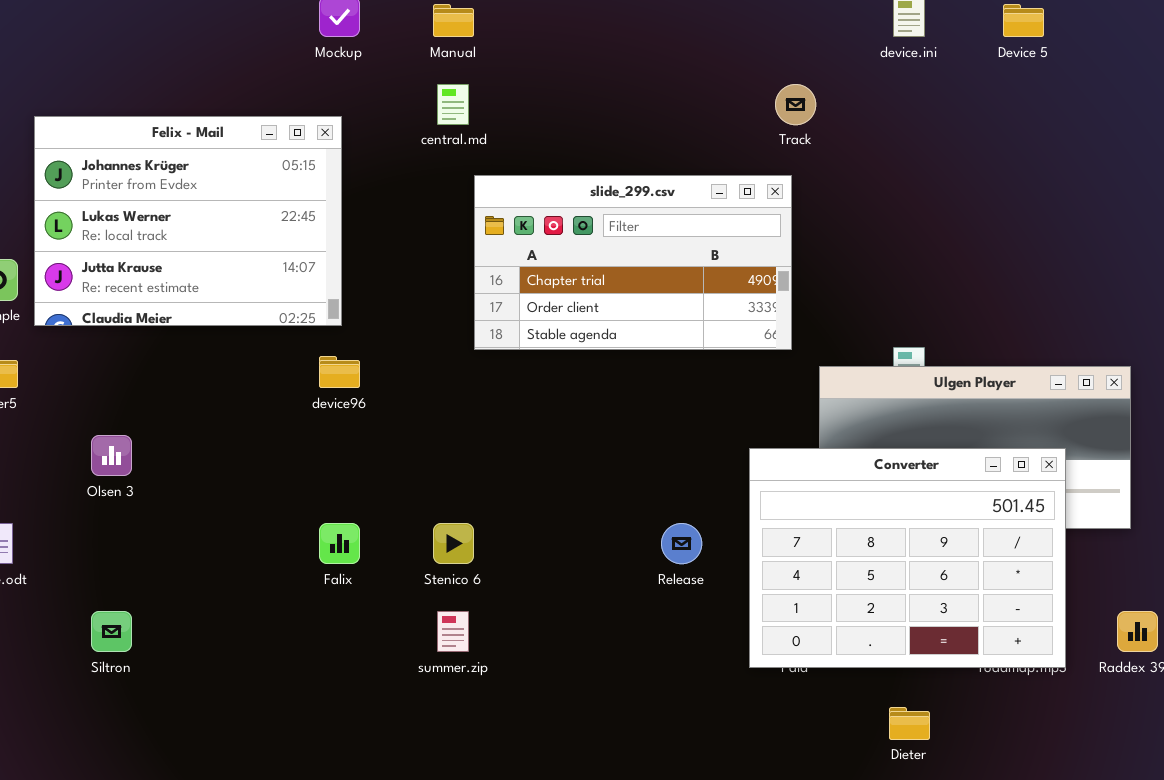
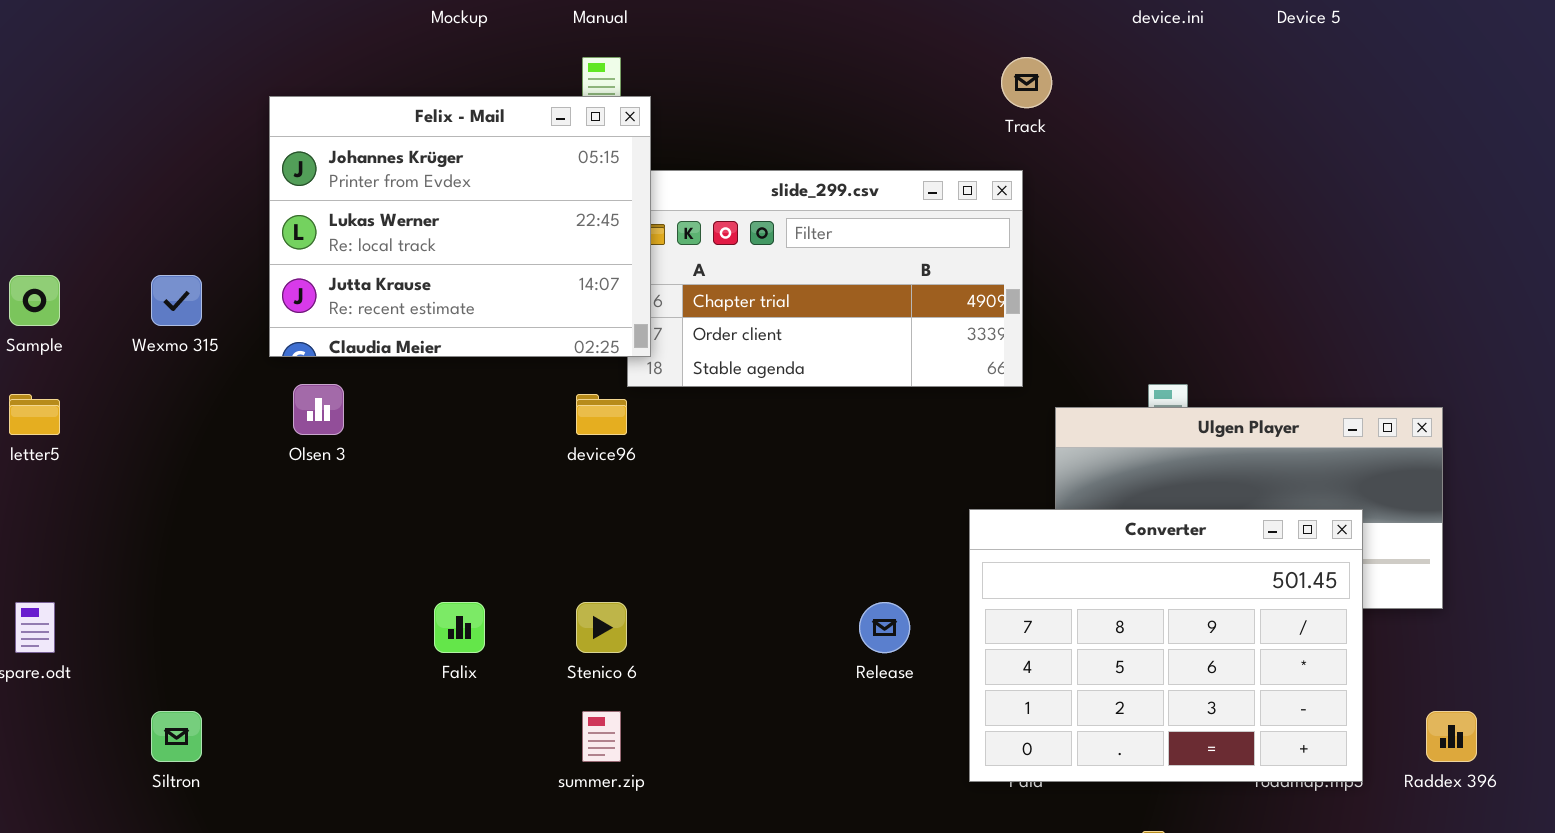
Felix - Mail: [34,116,342,326] -> [269,96,651,357], moved
device96: [319,356,360,388] -> [576,394,627,435], moved
Olsen 3: [91,435,132,476] -> [293,384,344,435], moved

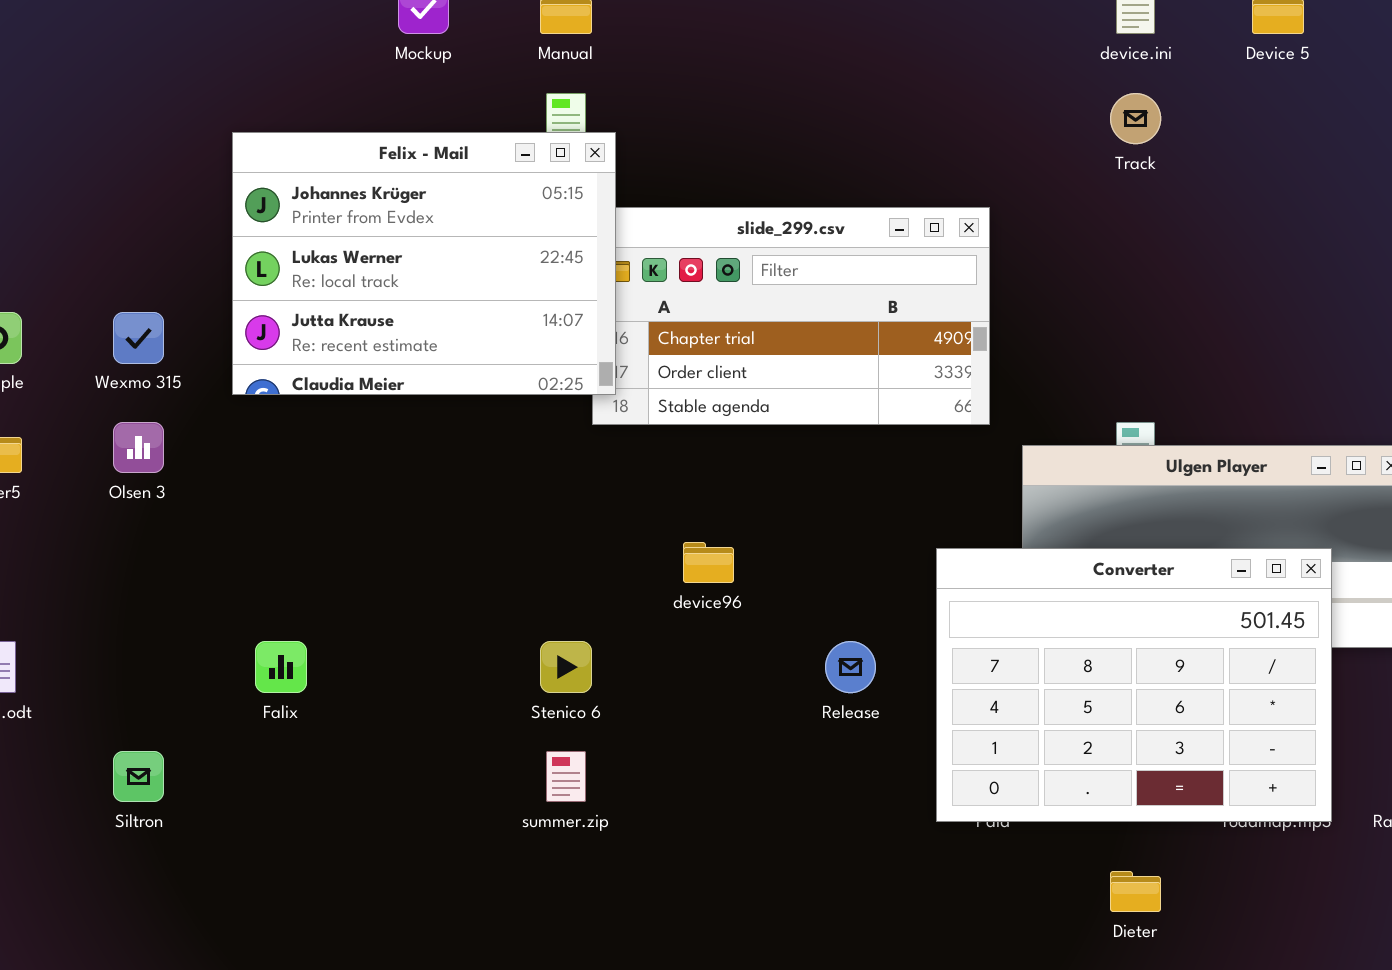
Track: [1001,57,1052,108] -> [1110,93,1161,144], moved
Olsen 3: [293,384,344,435] -> [113,422,164,473], moved
device96: [576,394,627,435] -> [683,542,734,583], moved
Falix: [434,602,485,653] -> [255,641,307,693], moved

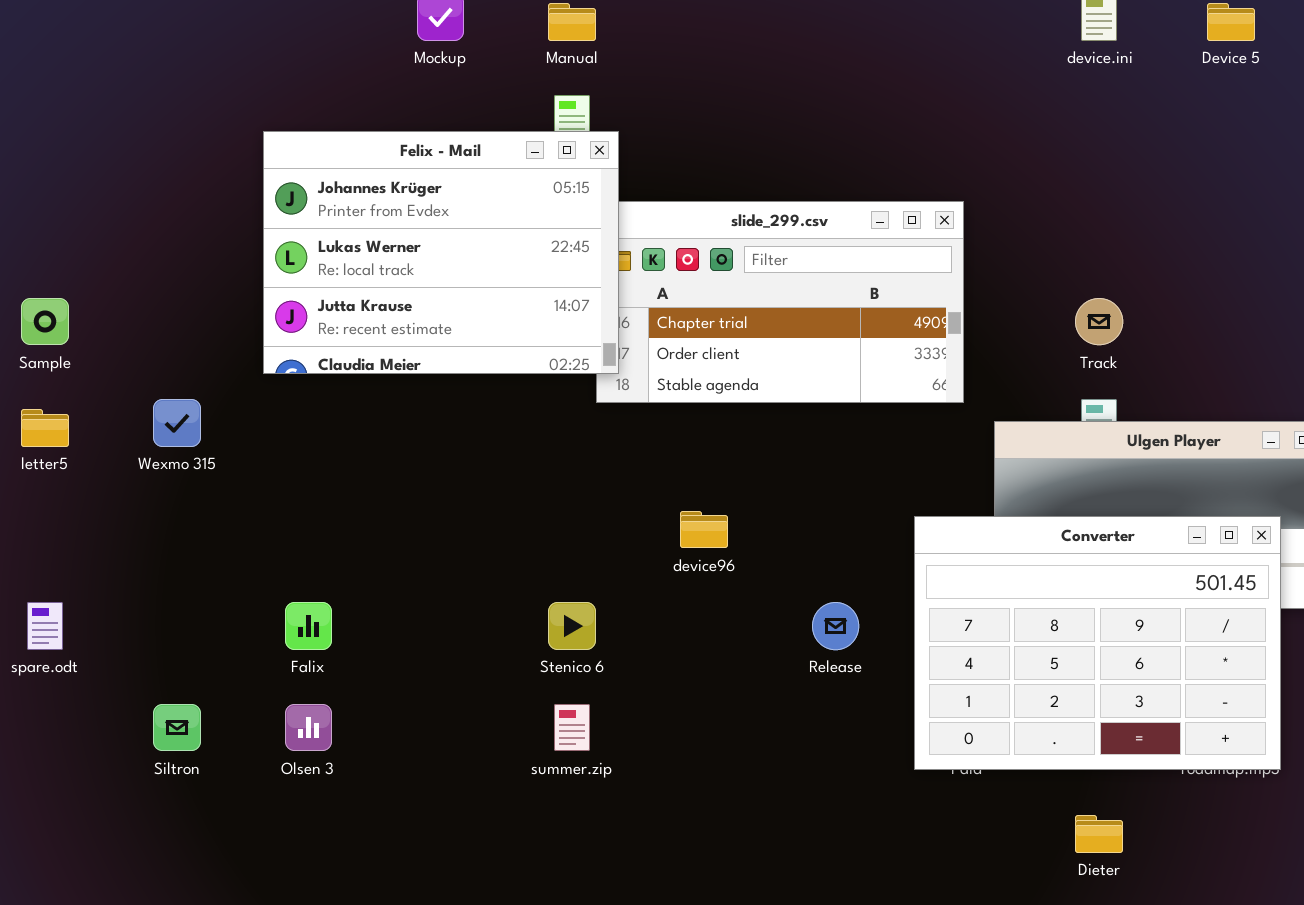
Track: [1110,93,1161,144] -> [1075,298,1123,345], moved
Wexmo 315: [113,312,164,364] -> [153,399,201,447], moved
Olsen 3: [113,422,164,473] -> [285,704,332,751], moved

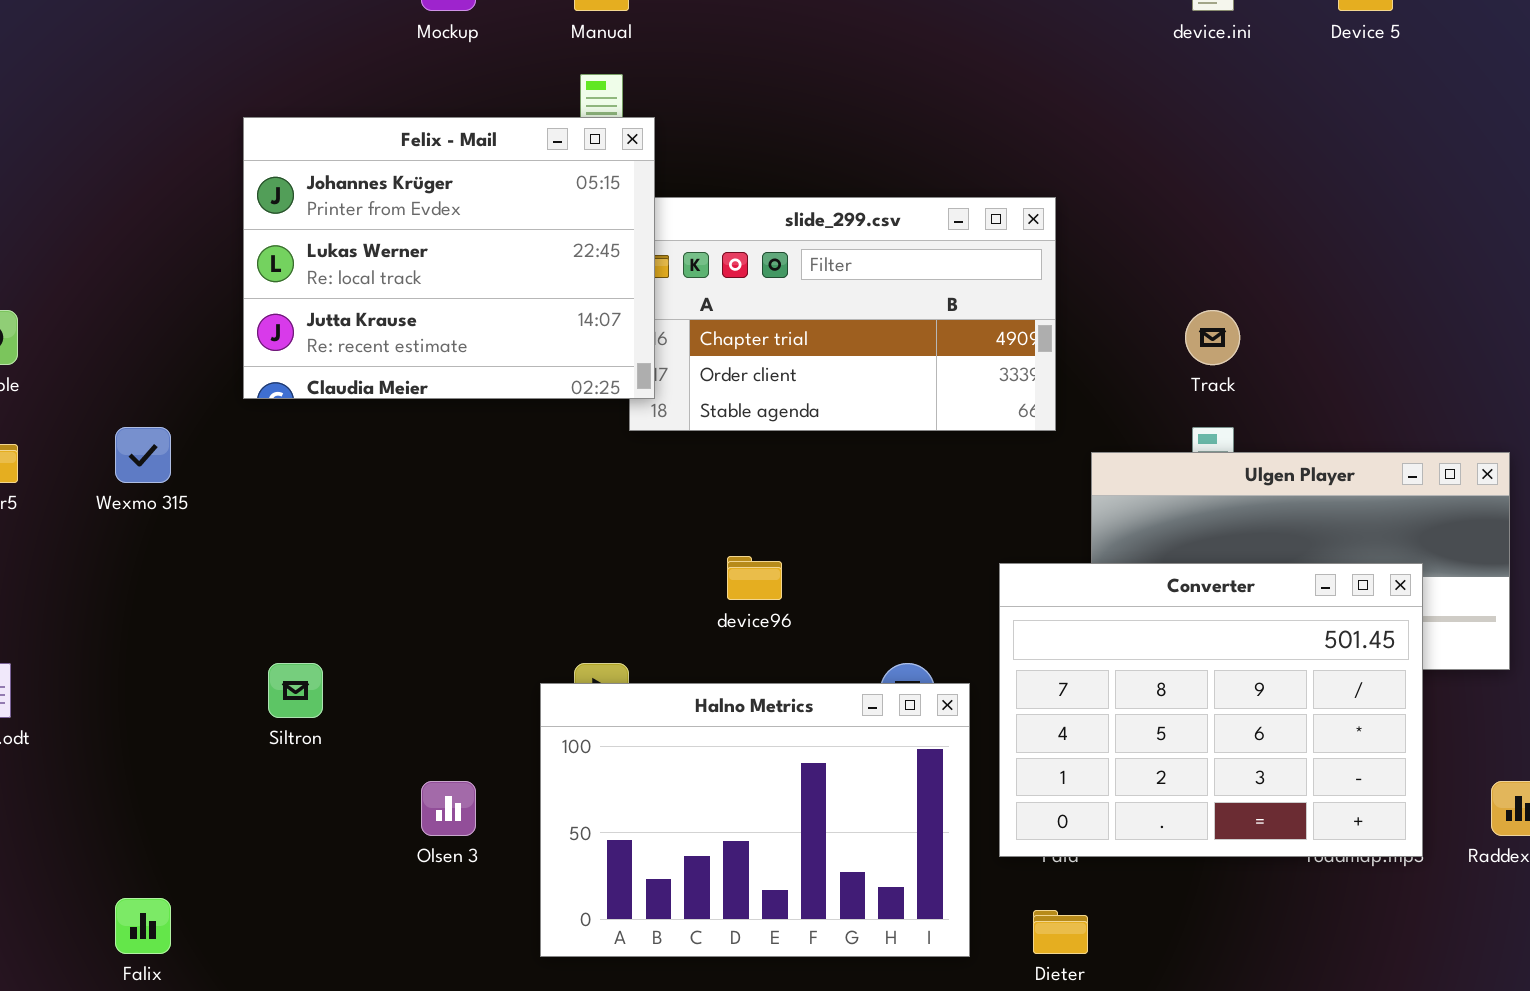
Falix: [285,602,332,650] -> [115,898,171,954], moved
Halno Metrics: none -> [540,683,970,957], opened
Siltron: [153,704,201,751] -> [268,663,323,718], moved
Olsen 3: [285,704,332,751] -> [421,781,476,836], moved
Dieter: [1075,815,1123,853] -> [1033,910,1088,954], moved

